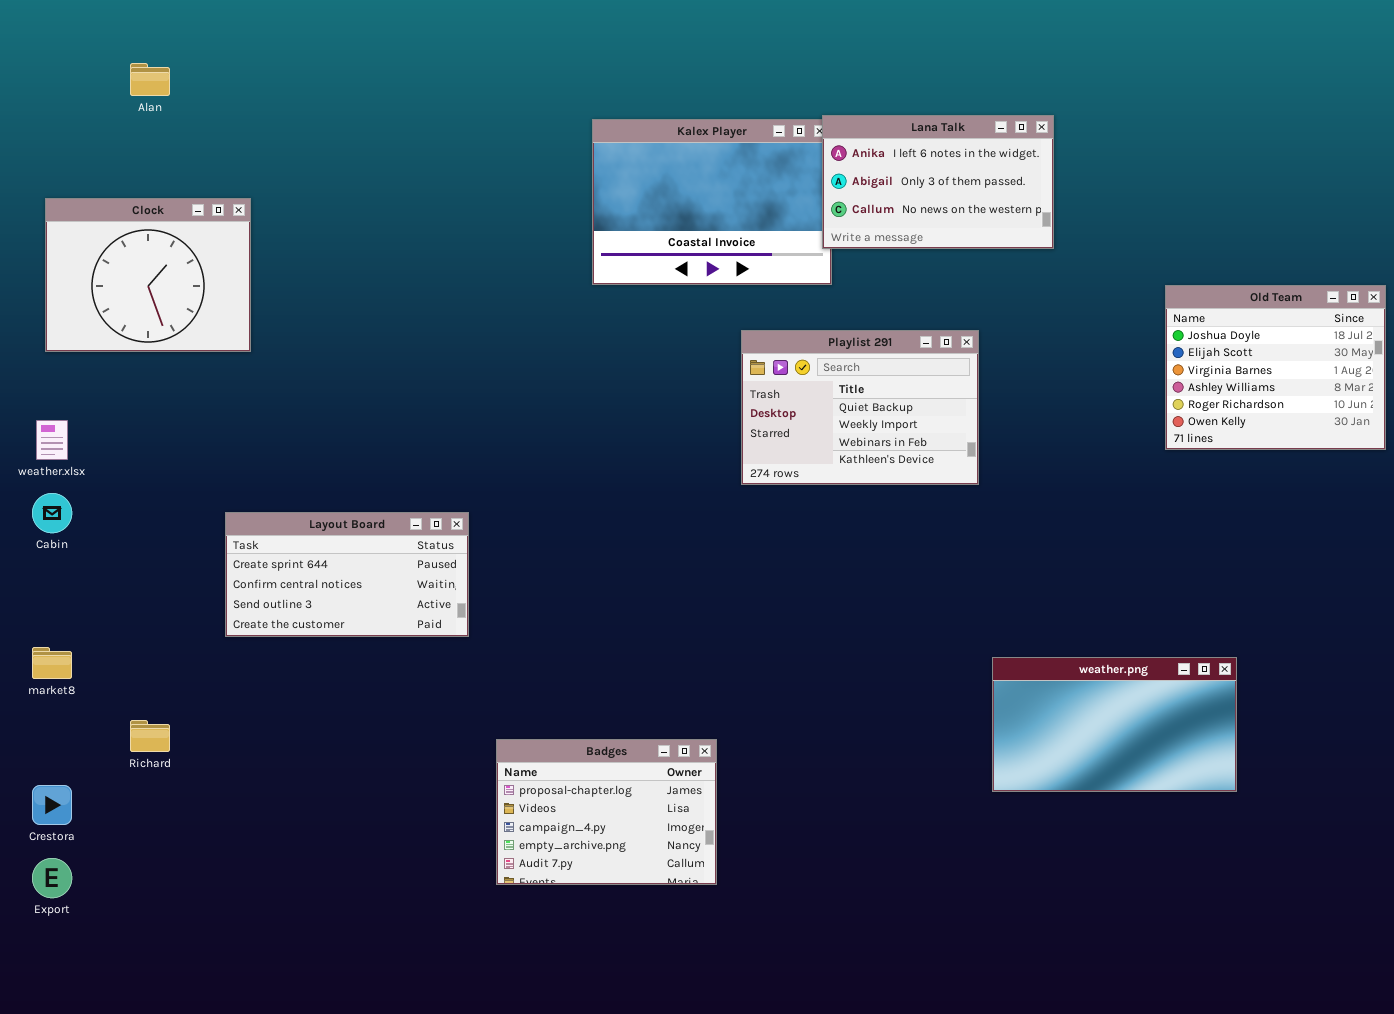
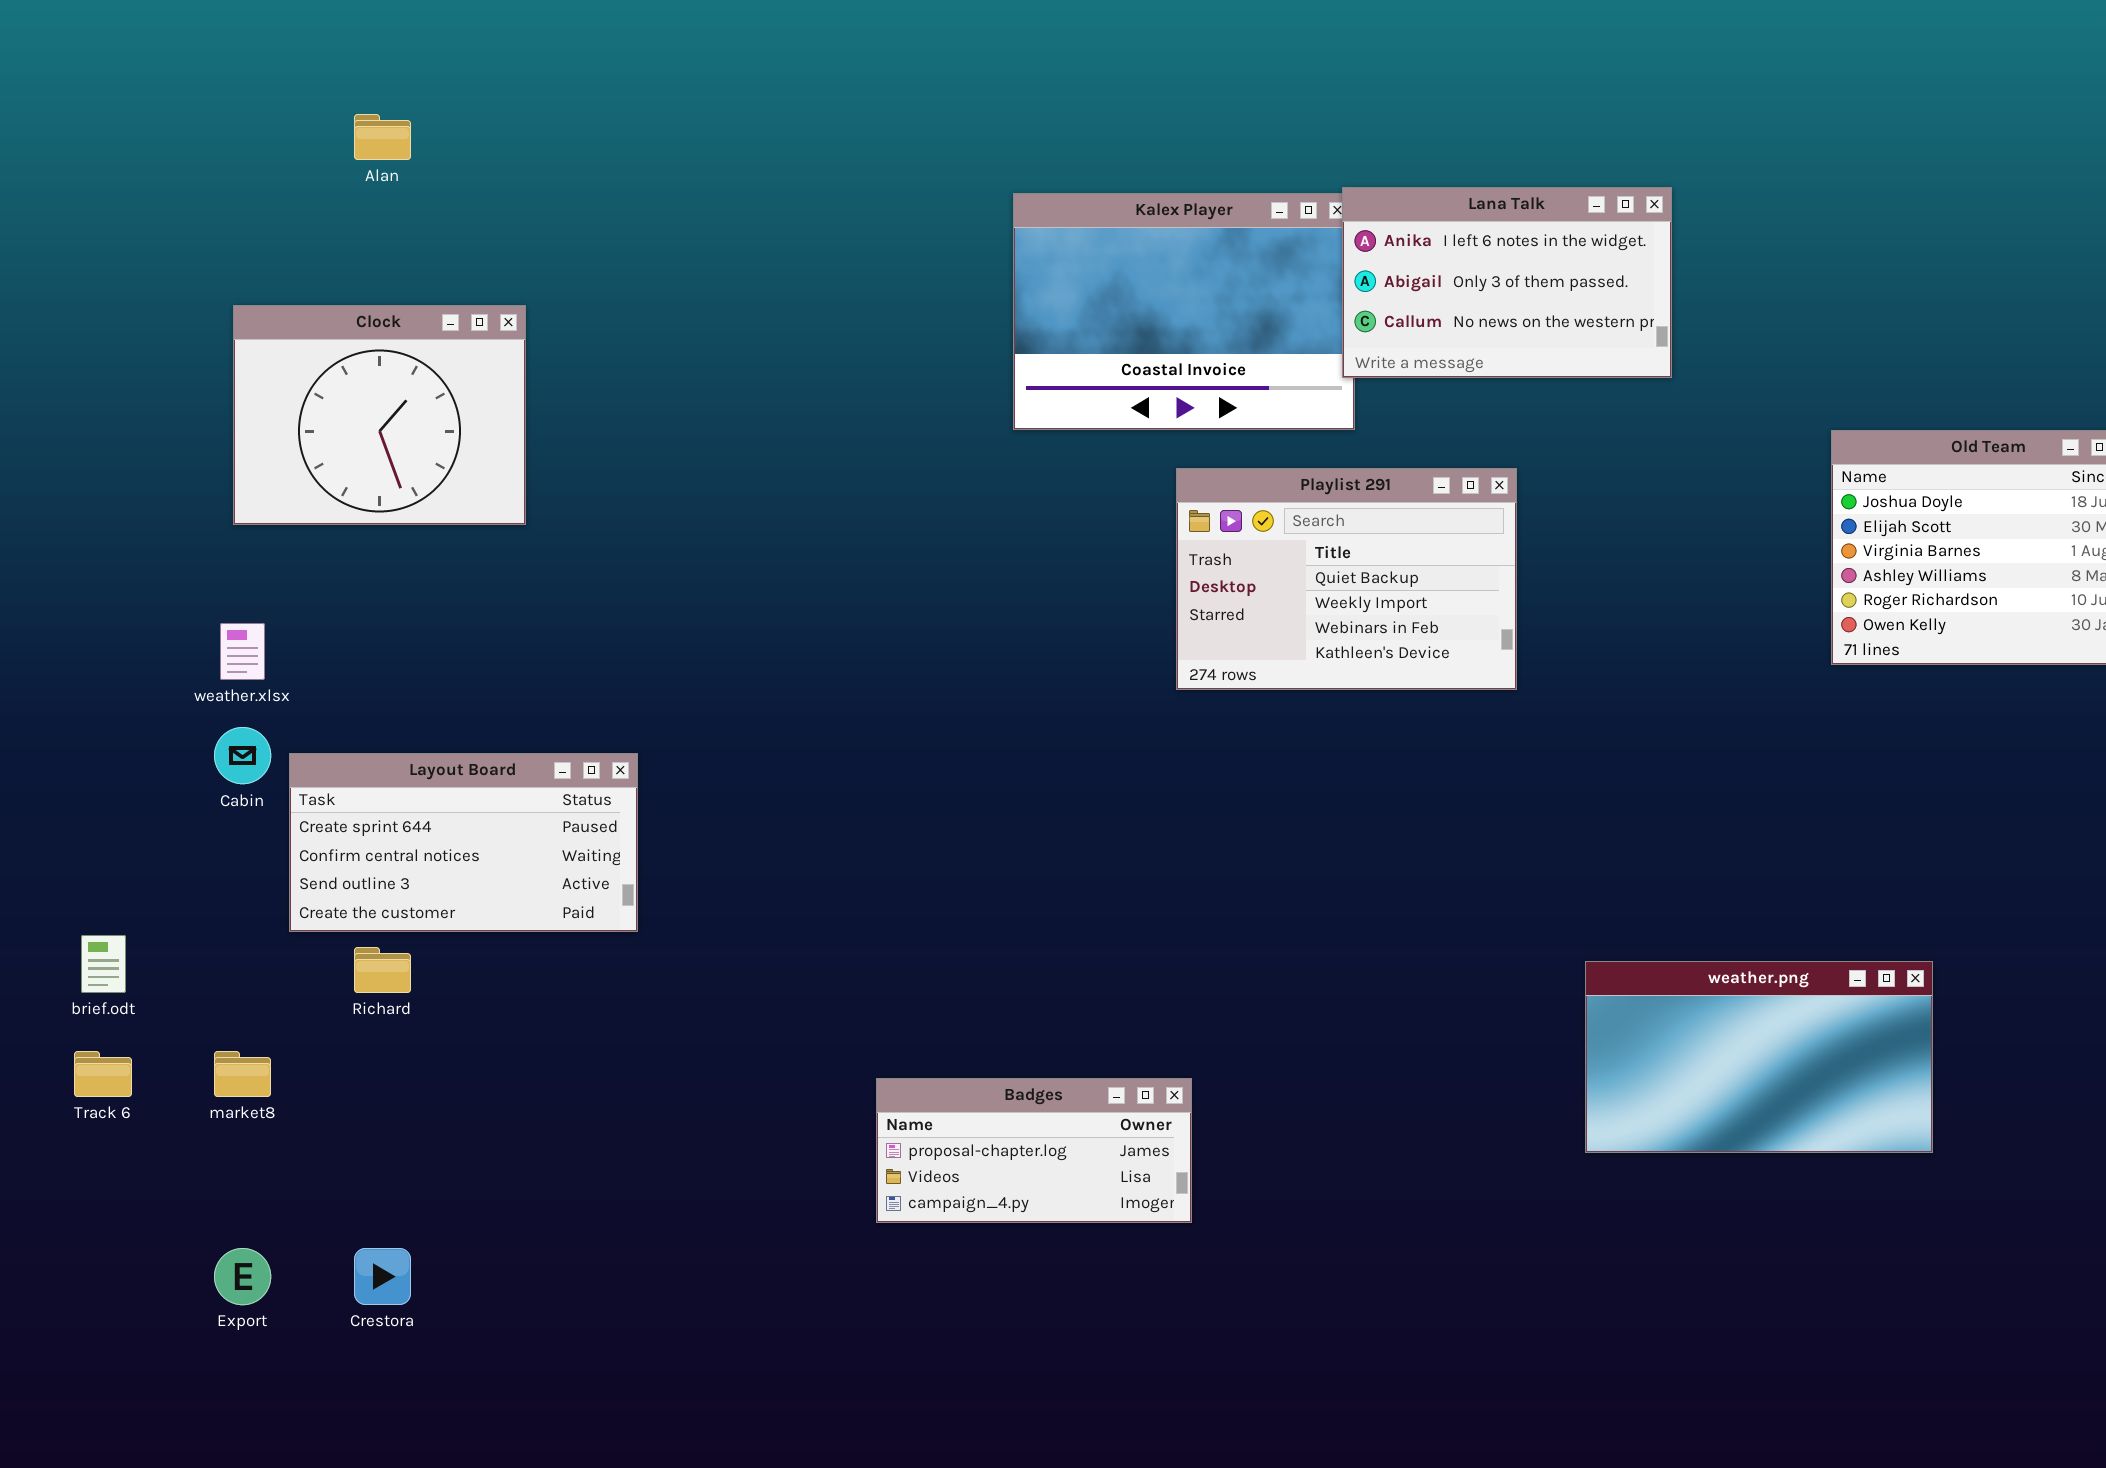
Playlist 291: [741,330,979,485] -> [1176,468,1517,690], moved
Layout Board: [225,512,469,637] -> [289,753,638,932], moved
market8: [32,647,72,679] -> [214,1051,271,1097], moved
Richard: [130,720,170,752] -> [354,947,411,993], moved
Badges: [496,739,717,885] -> [876,1078,1192,1223], resized
Crestora: [32,785,72,825] -> [354,1248,411,1305], moved

